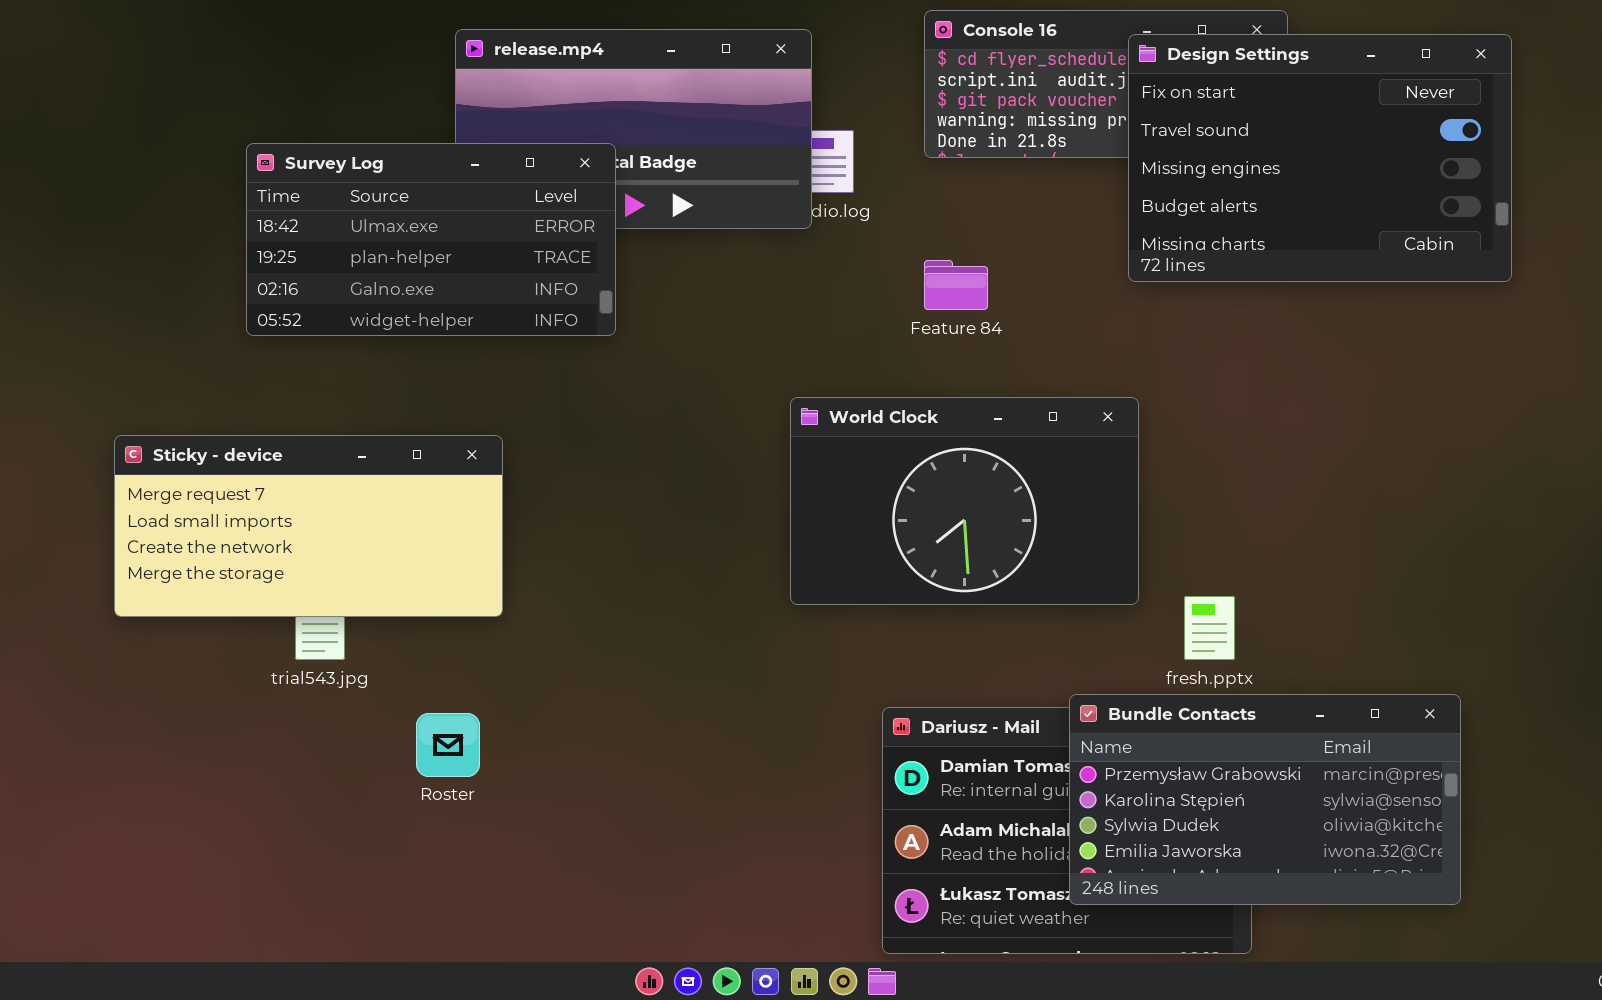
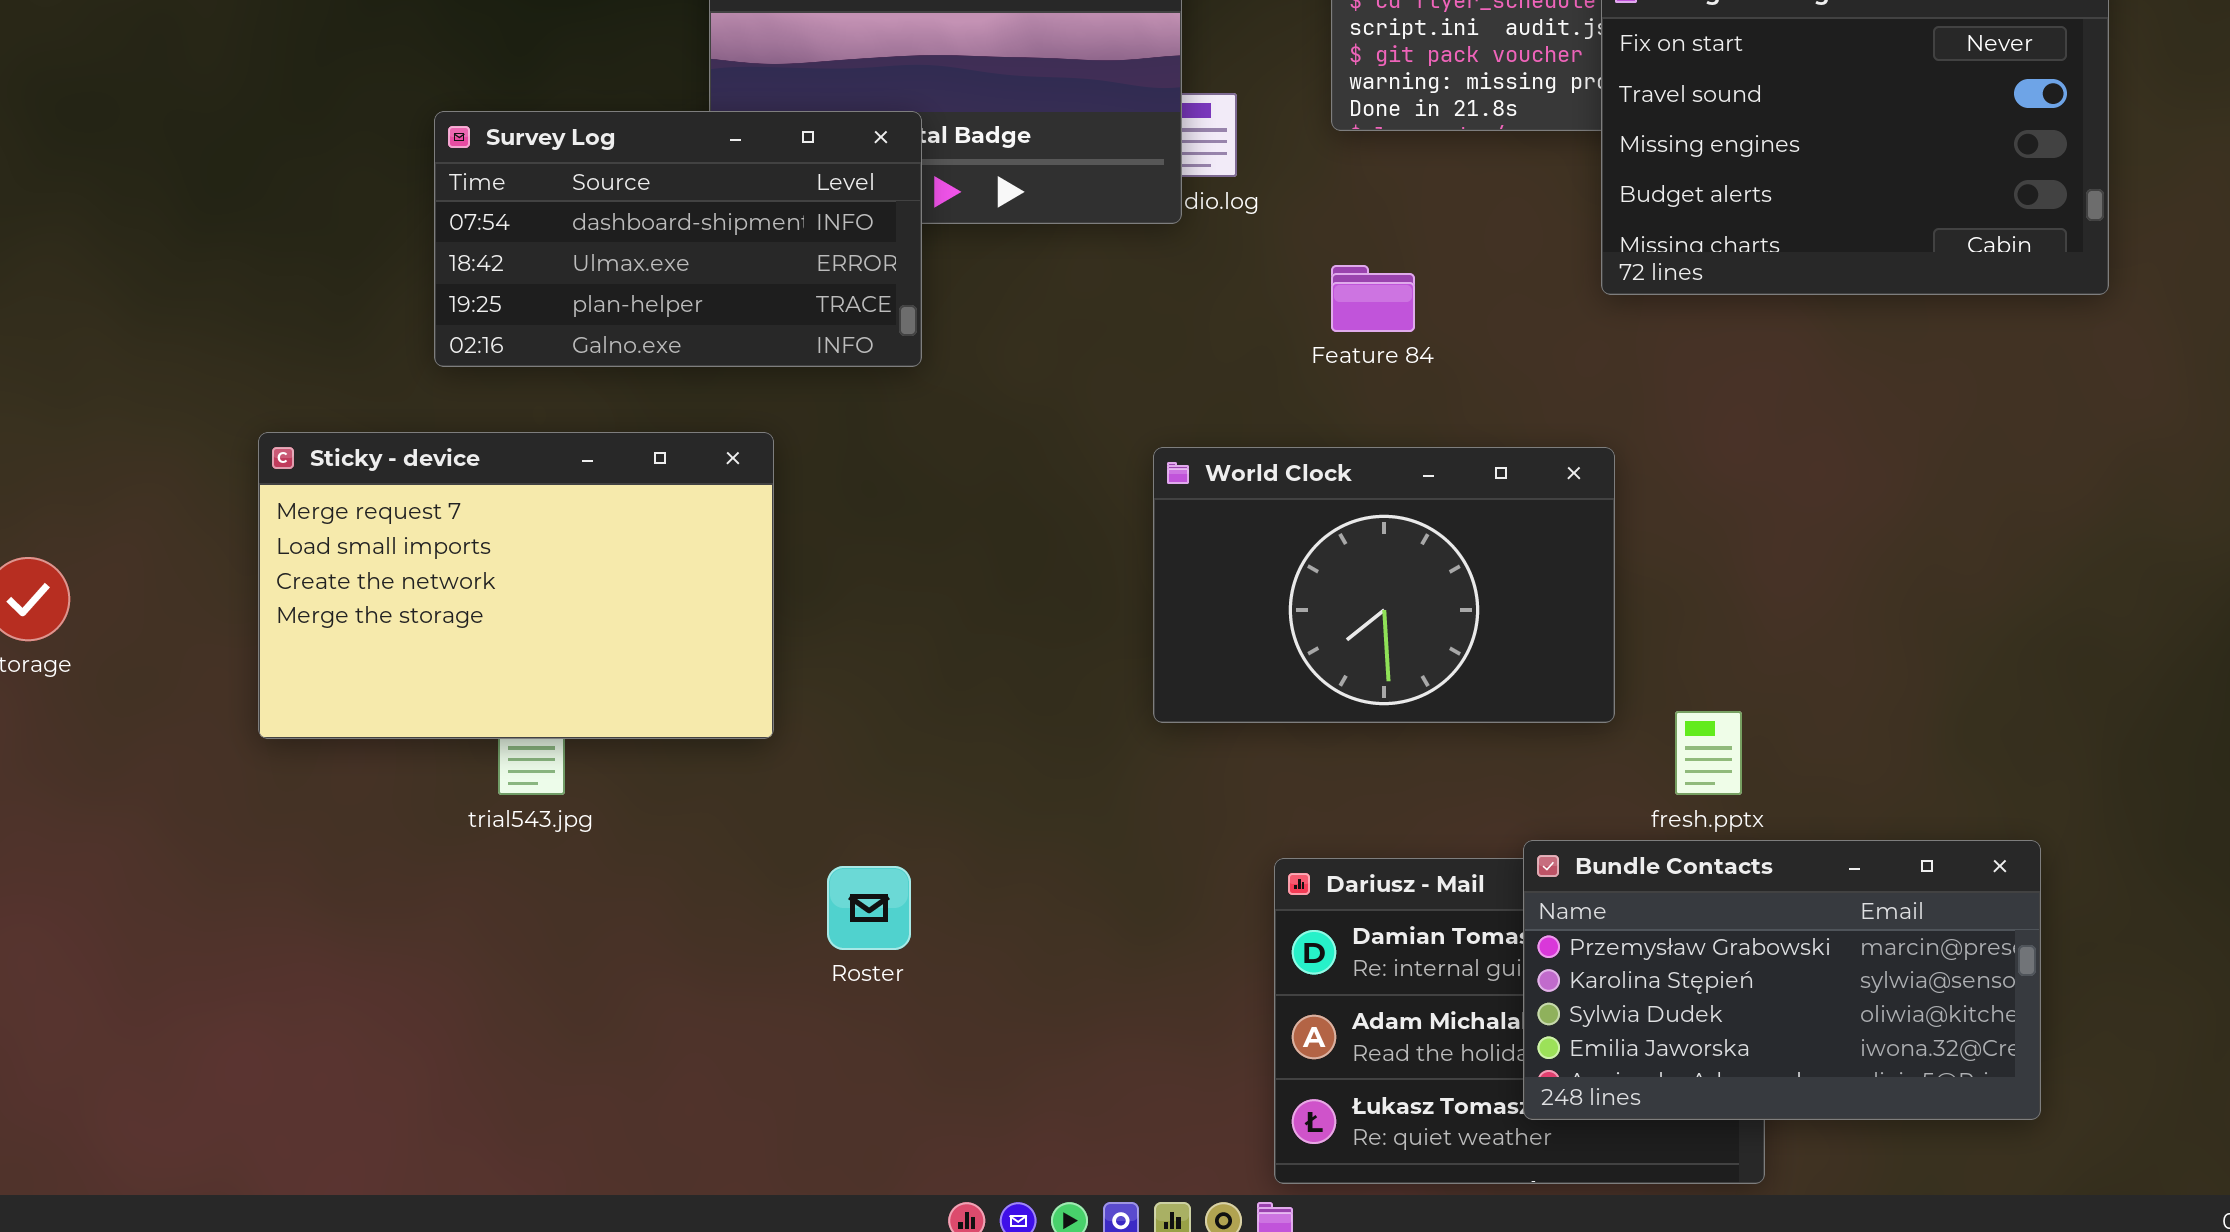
Survey Log: [246,143,616,336] -> [434,111,922,367], scrolled up 1 row
Sticky - device: [114,435,503,617] -> [258,432,774,739], resized
Roster: [416,713,480,777] -> [827,866,911,950], moved

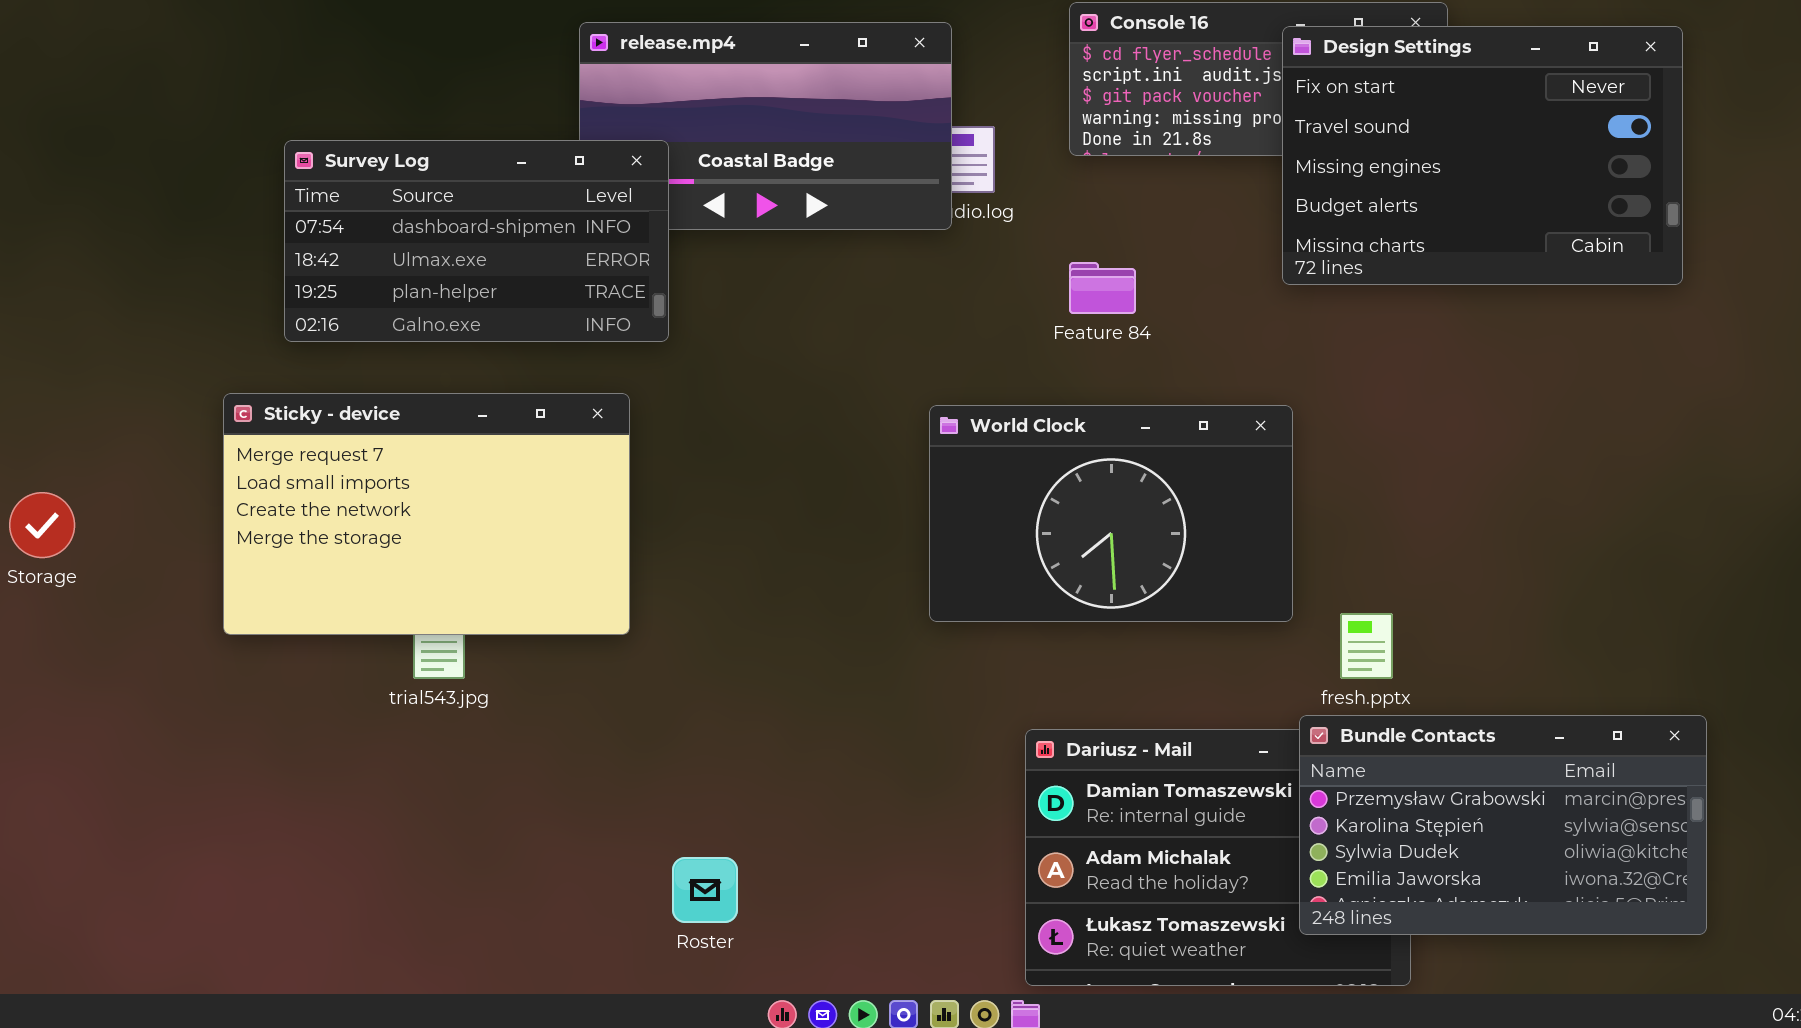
Survey Log: [434,111,922,367] -> [284,140,669,342], moved
Bundle Contacts: [1523,840,2041,1120] -> [1299,715,1707,935], moved
Roster: [827,866,911,950] -> [672,857,738,923], moved

